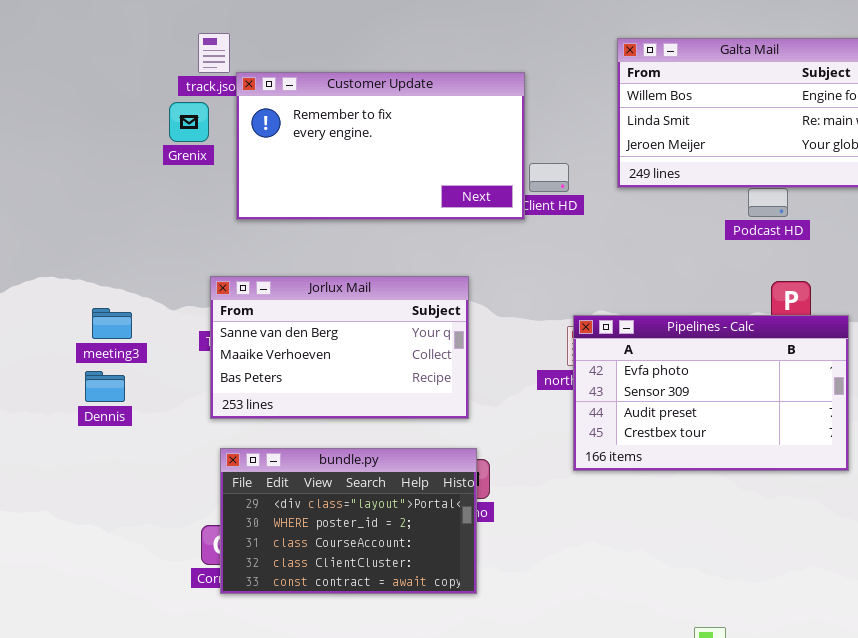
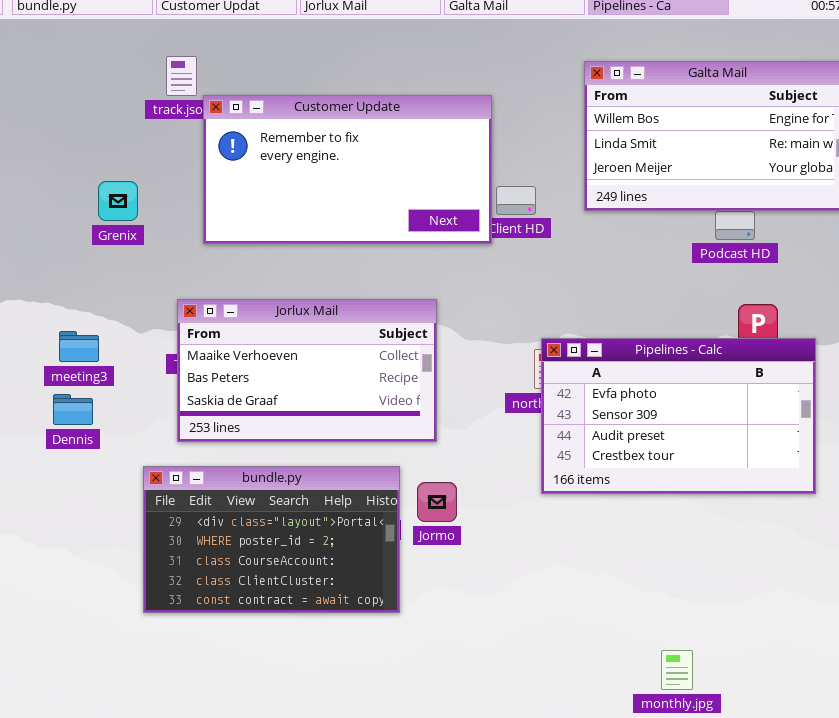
Grenix: [169,102,209,142] -> [98,181,138,221], moved
Jorlux Mail: [210,276,469,419] -> [177,299,437,442], scrolled down 1 row
bundle.py: [220,448,477,594] -> [143,466,400,613], moved

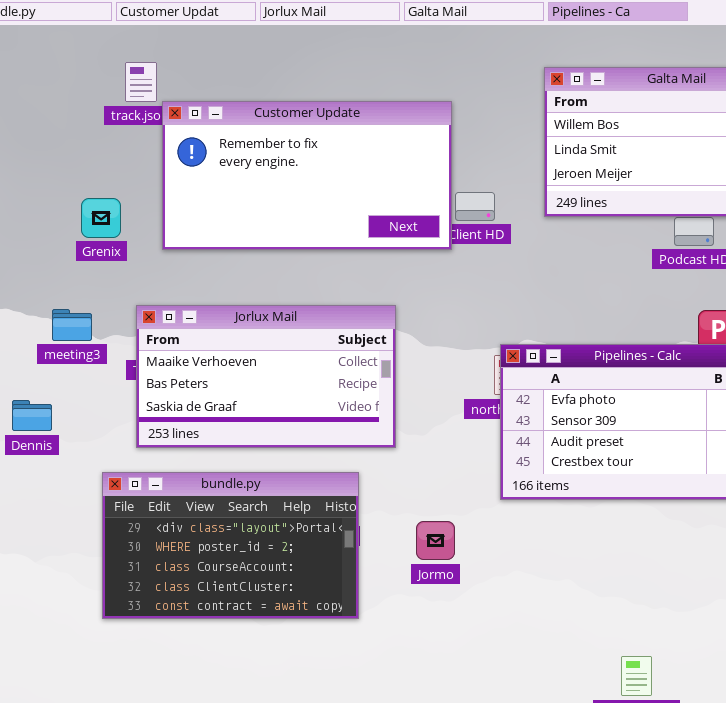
Grenix: [98,181,138,221] -> [81,198,121,238], moved
meeting3: [59,331,99,362] -> [52,309,92,341], moved
Jormo: [417,482,457,522] -> [416,521,455,560], moved

